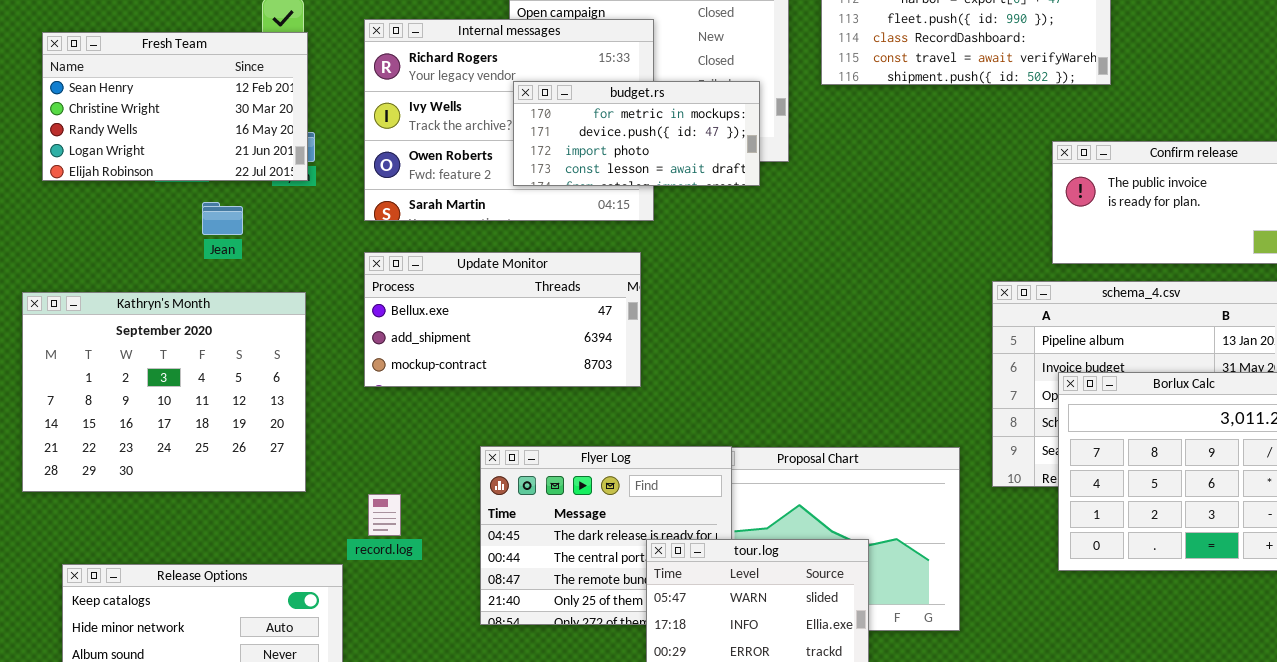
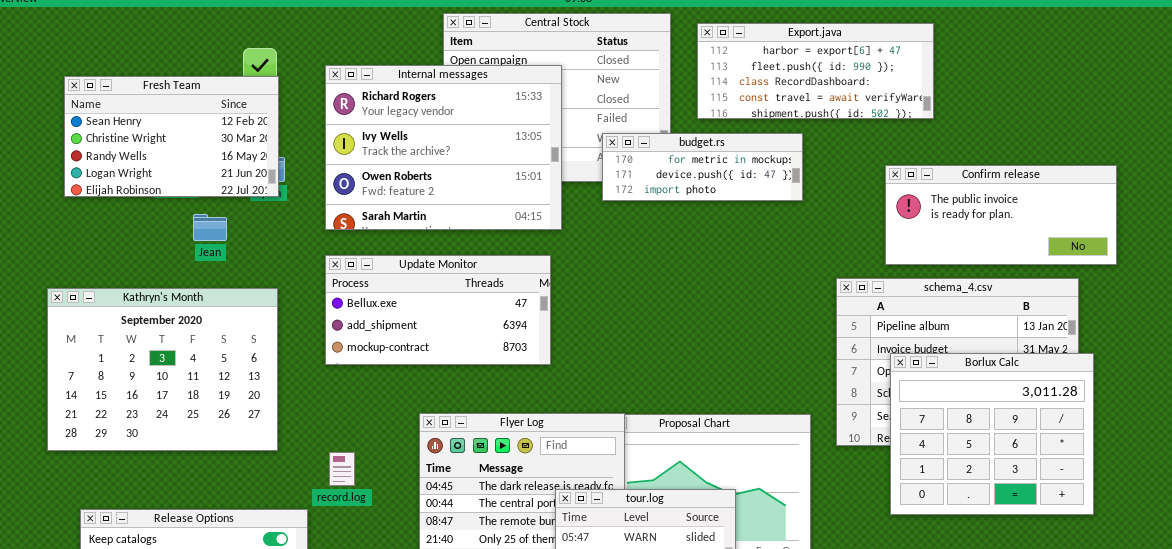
budget.rs: [513,81,760,186] -> [602,133,803,201], moved, resized

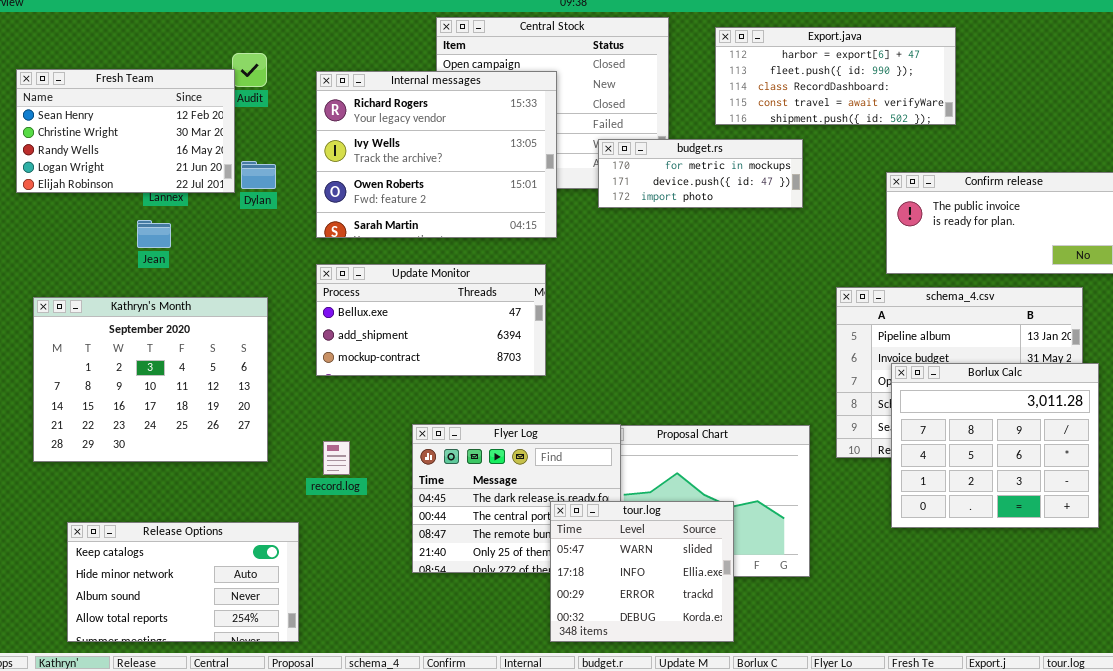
Export.java: [697,23,934,119] -> [715,27,956,125], moved
Fresh Team: [64,76,279,197] -> [16,69,235,193], moved
Jean: [193,214,227,241] -> [137,220,171,248], moved
record.log: [329,452,355,486] -> [323,441,350,475], moved

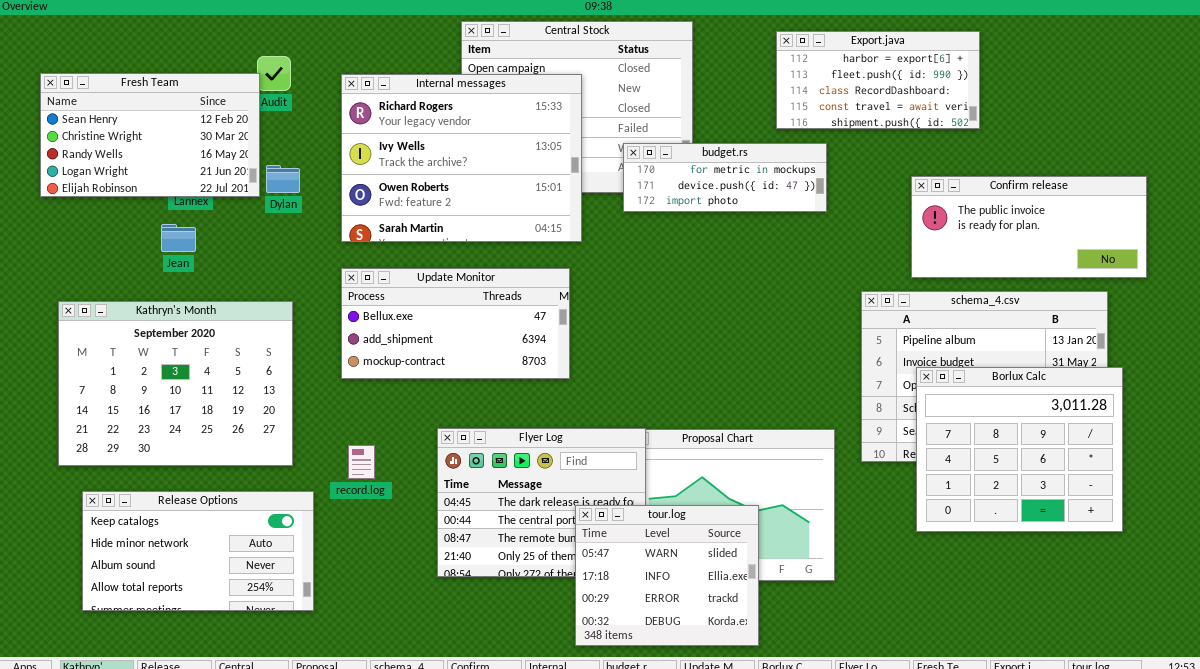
Export.java: [715,27,956,125] -> [776,31,980,129], resized
Release Options: [67,522,299,642] -> [82,491,314,611], moved

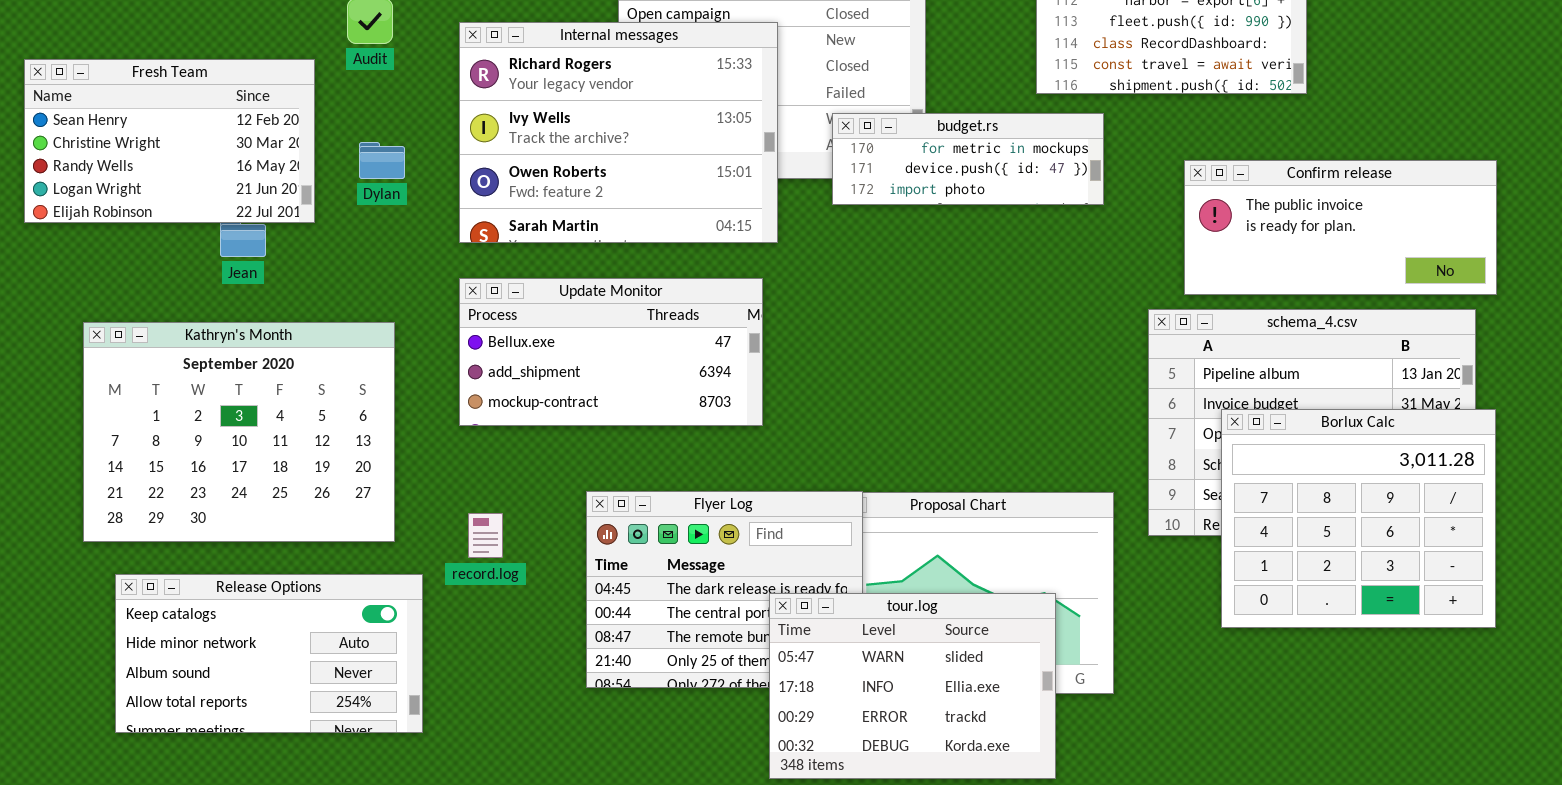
Fresh Team: [40,73,260,197] -> [24,59,315,223], moved
Confirm release: [911,176,1147,278] -> [1184,160,1497,295], moved
tour.log: [575,505,759,646] -> [769,593,1056,779], resized

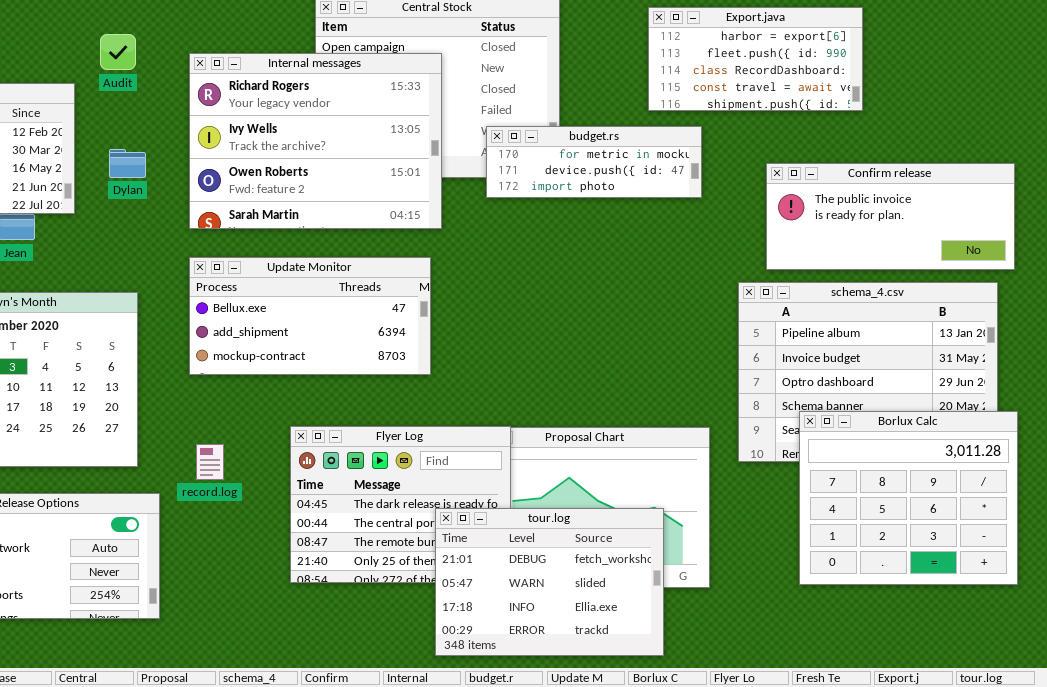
Borlux Calc: [1221,409,1496,628] -> [799,411,1018,585], moved
tour.log: [769,593,1056,779] -> [435,508,664,656], scrolled up 1 row

